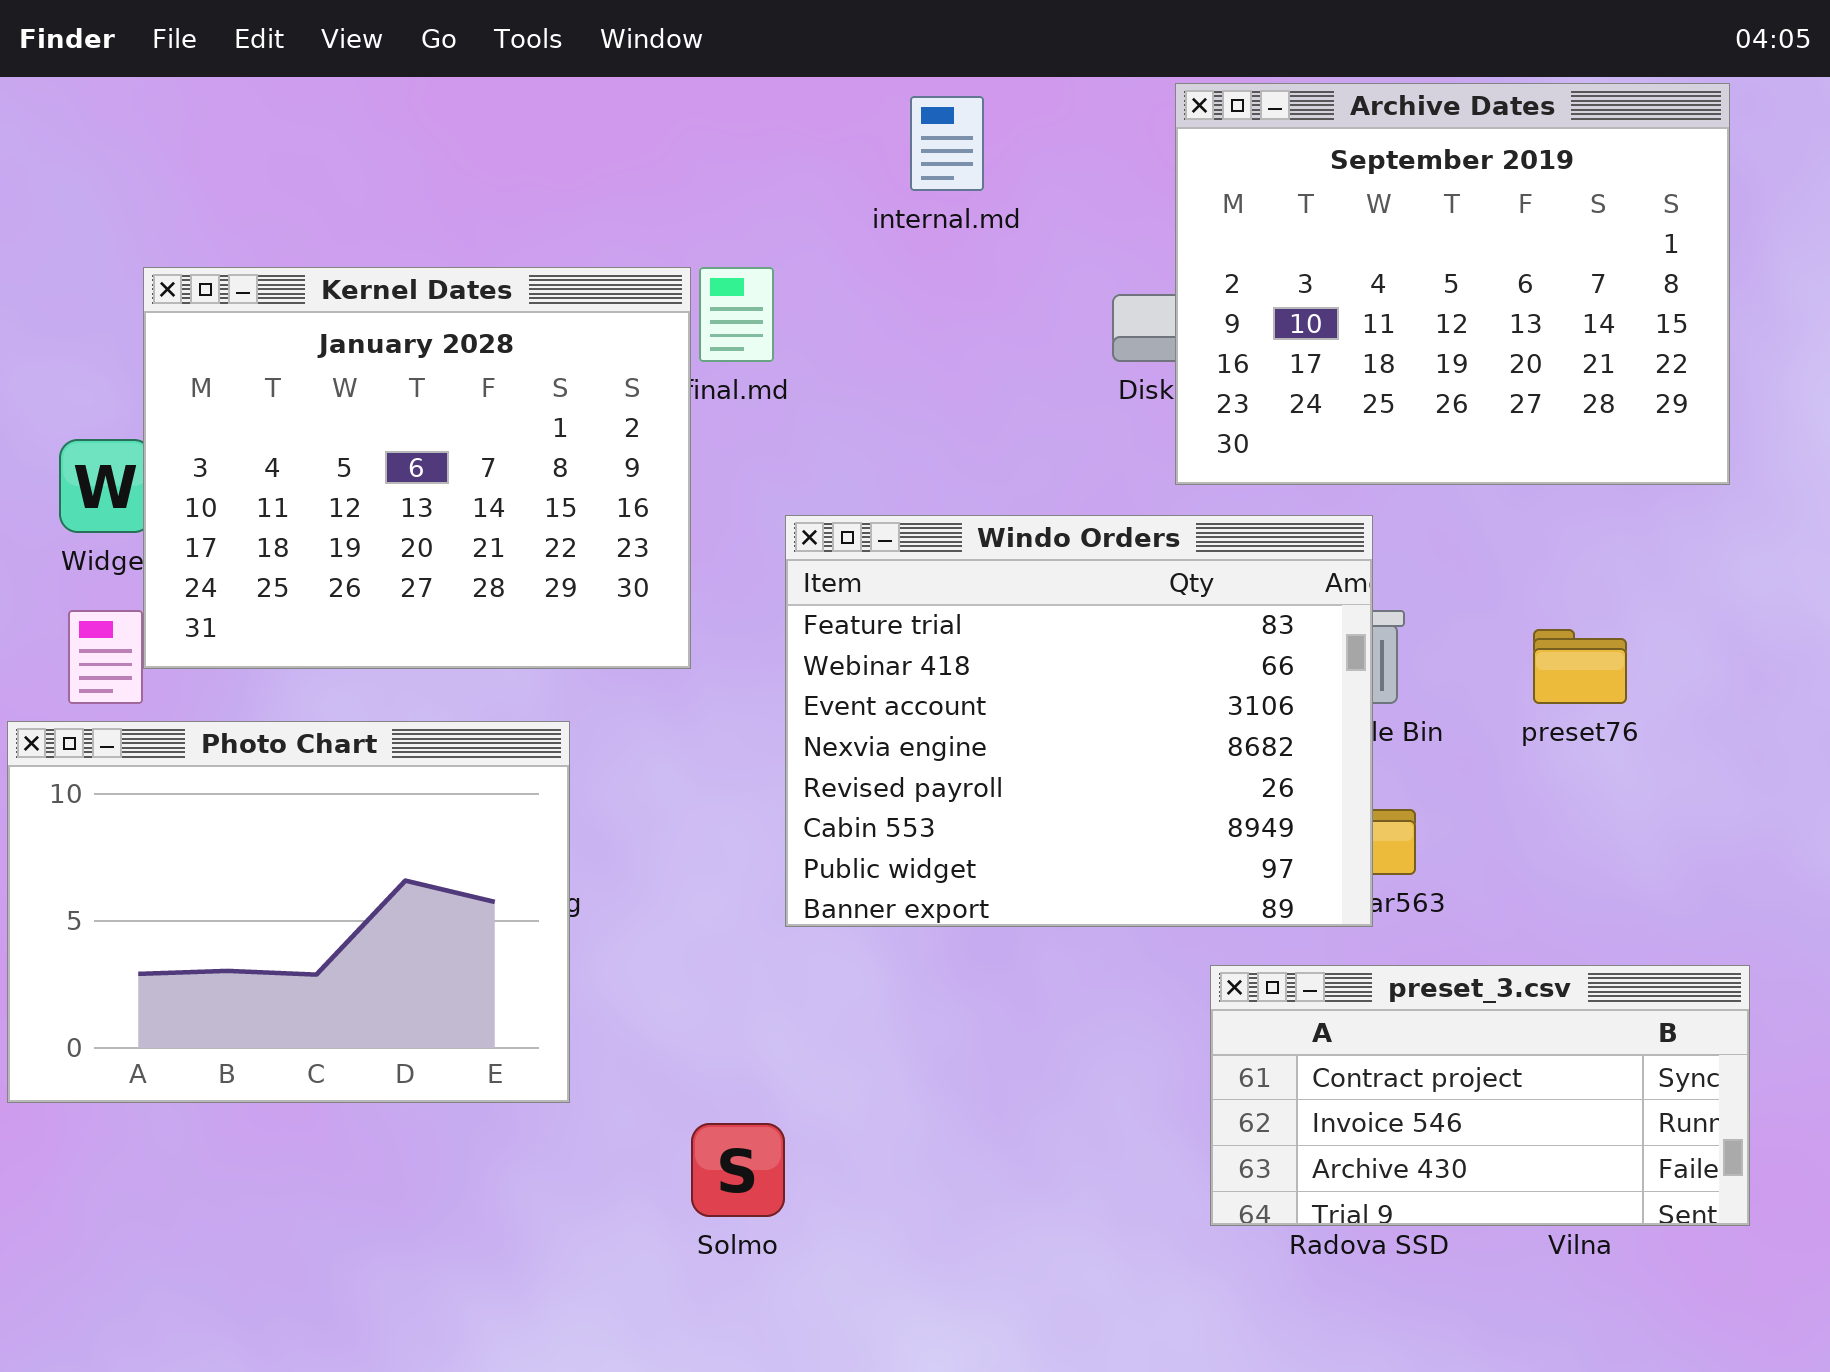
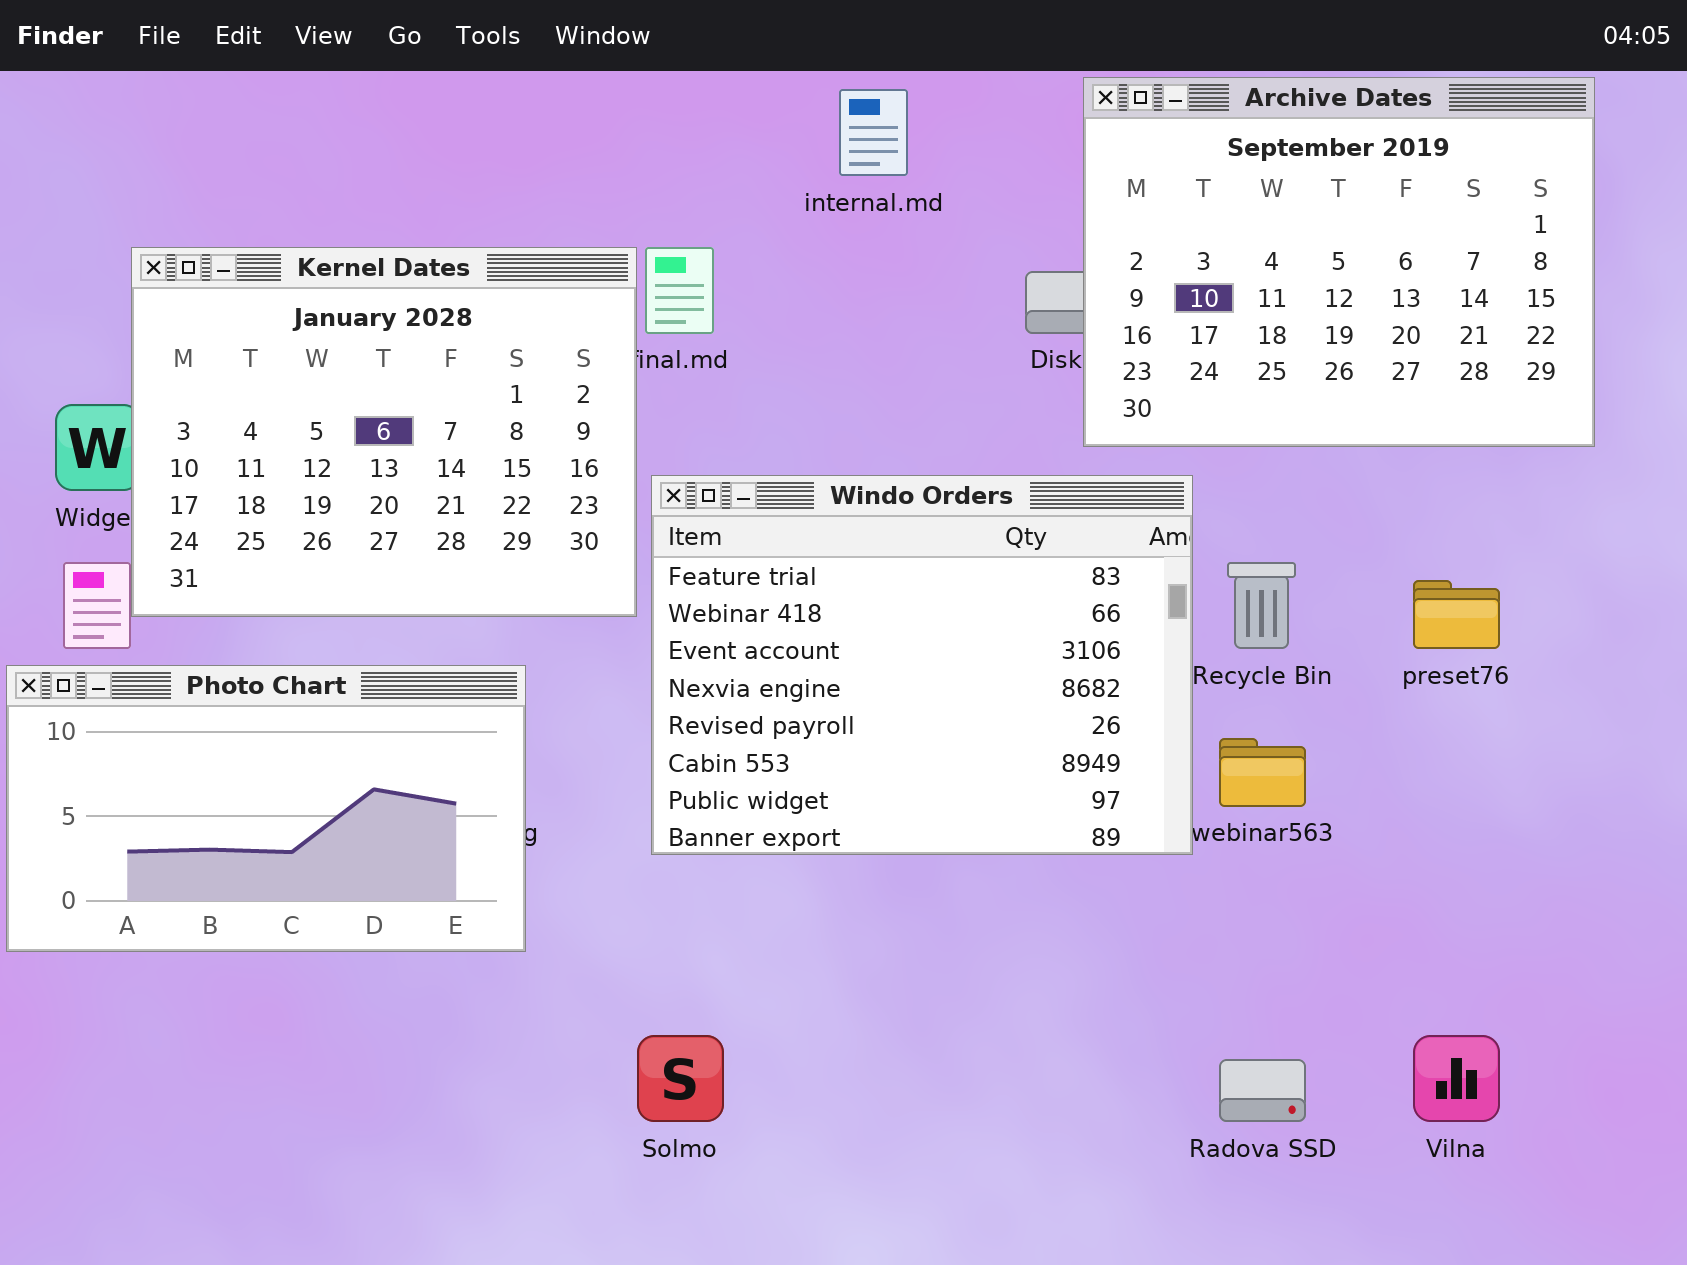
Windo Orders: [785,515,1373,927] -> [651,475,1193,855], moved
Photo Chart: [7,721,570,1103] -> [6,665,526,952], resized
preset_3.csv: [1210,965,1750,1226] -> none, closed

